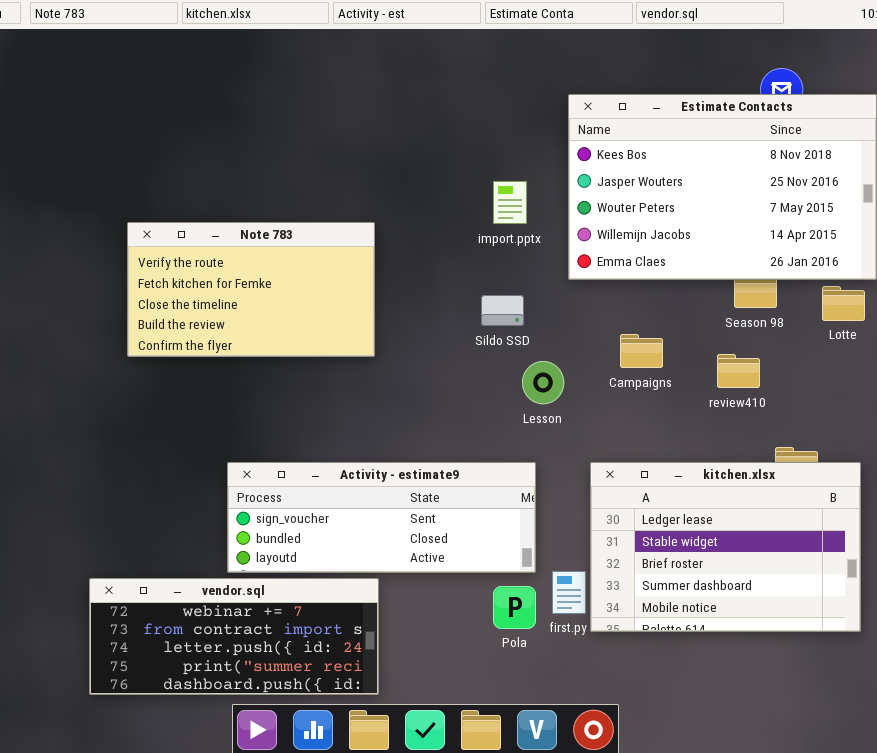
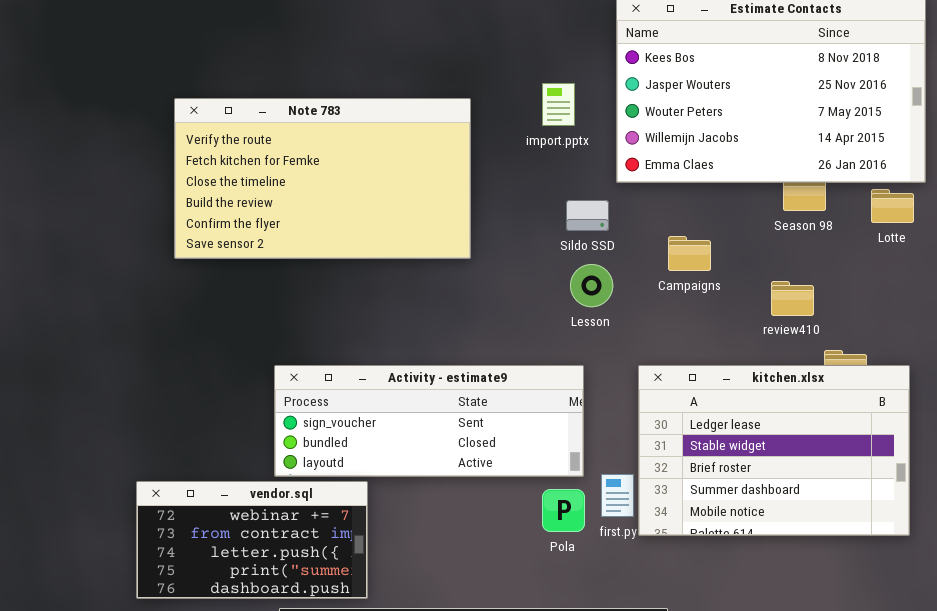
Note 783: [127,222,375,357] -> [174,98,471,259], resized
Sildo SSD: [481,295,524,326] -> [566,200,609,231], moved
review410: [717,354,760,388] -> [771,281,814,316], moved
vendor.sql: [89,578,379,695] -> [136,481,368,599], resized

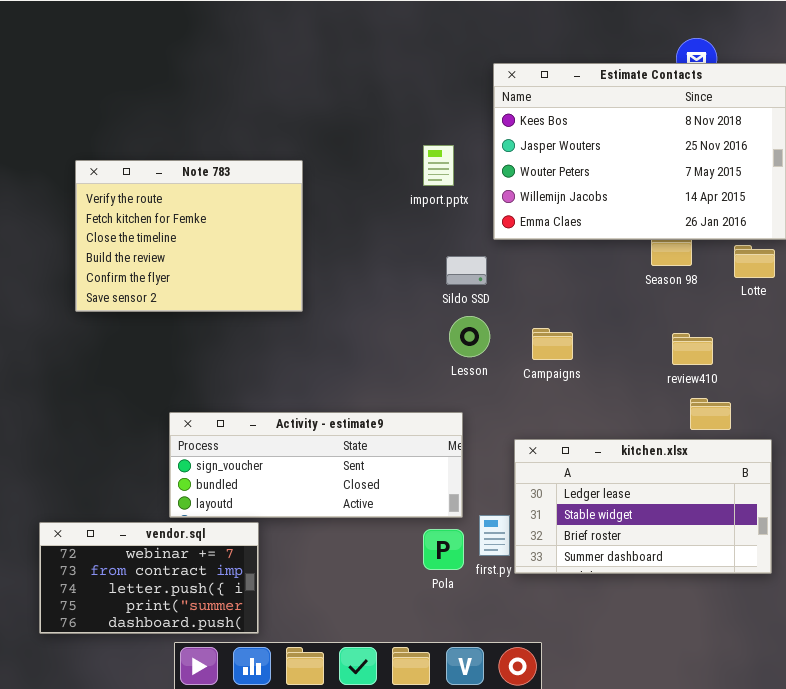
Note 783: [174,98,471,259] -> [75,160,303,312], resized
Campaigns: [668,236,711,271] -> [532,328,573,360], moved
review410: [771,281,814,316] -> [672,333,713,365], moved
kitchen.xlsx: [638,365,910,536] -> [514,439,772,574], resized

